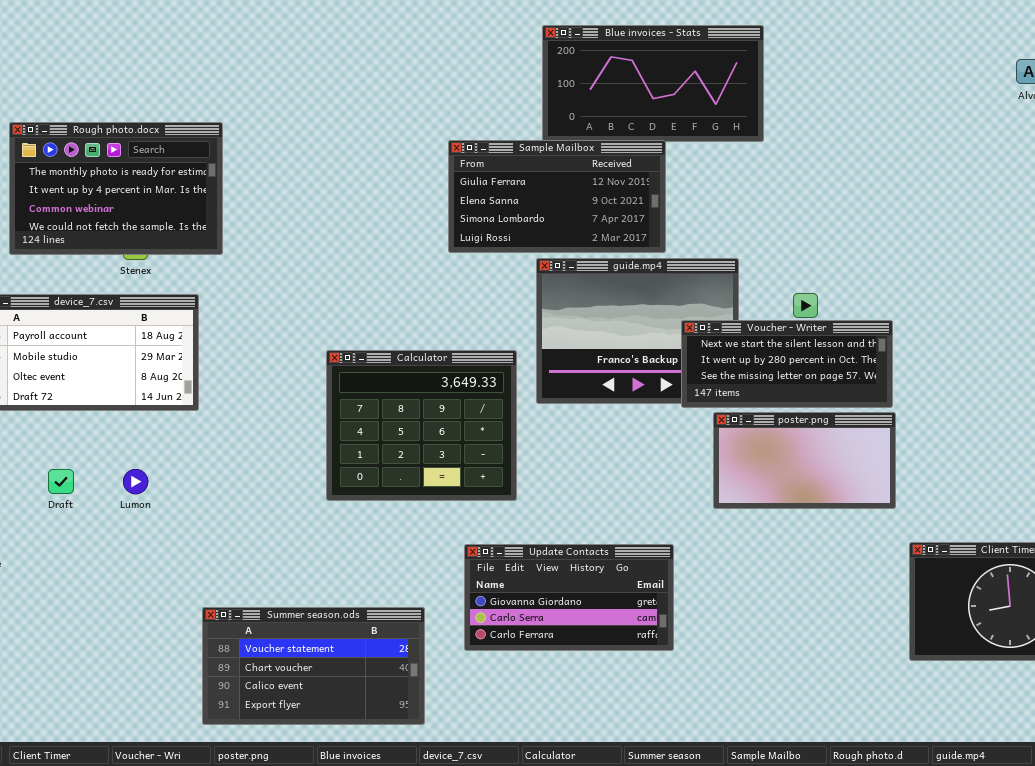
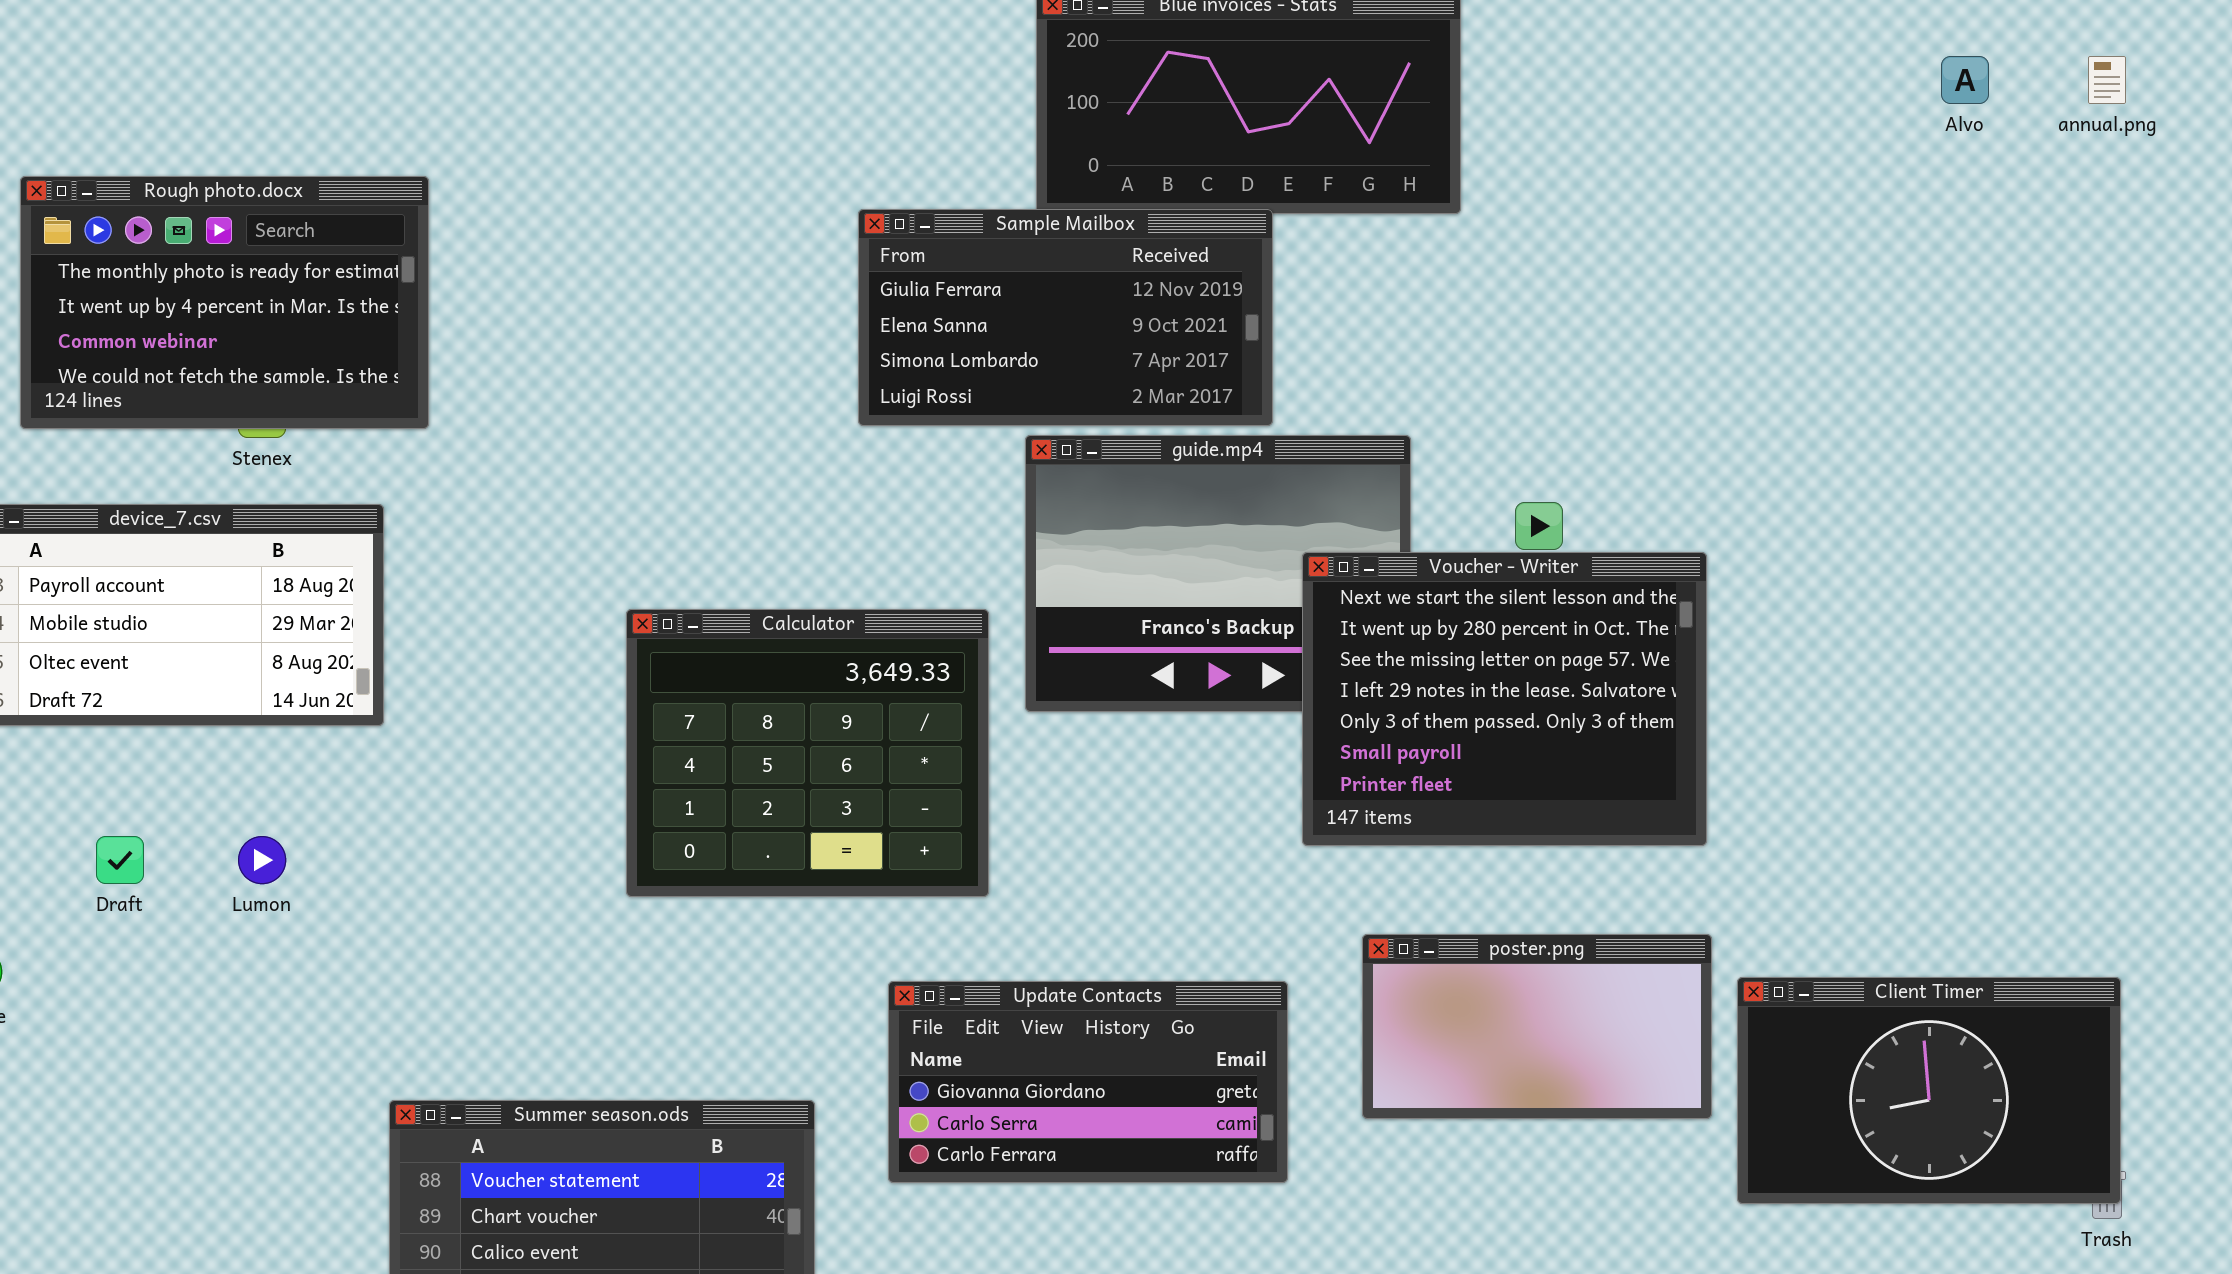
Voucher - Writer: [681,320,893,408] -> [1302,552,1707,846], resized
poster.png: [713,412,896,509] -> [1362,934,1712,1119], moved

